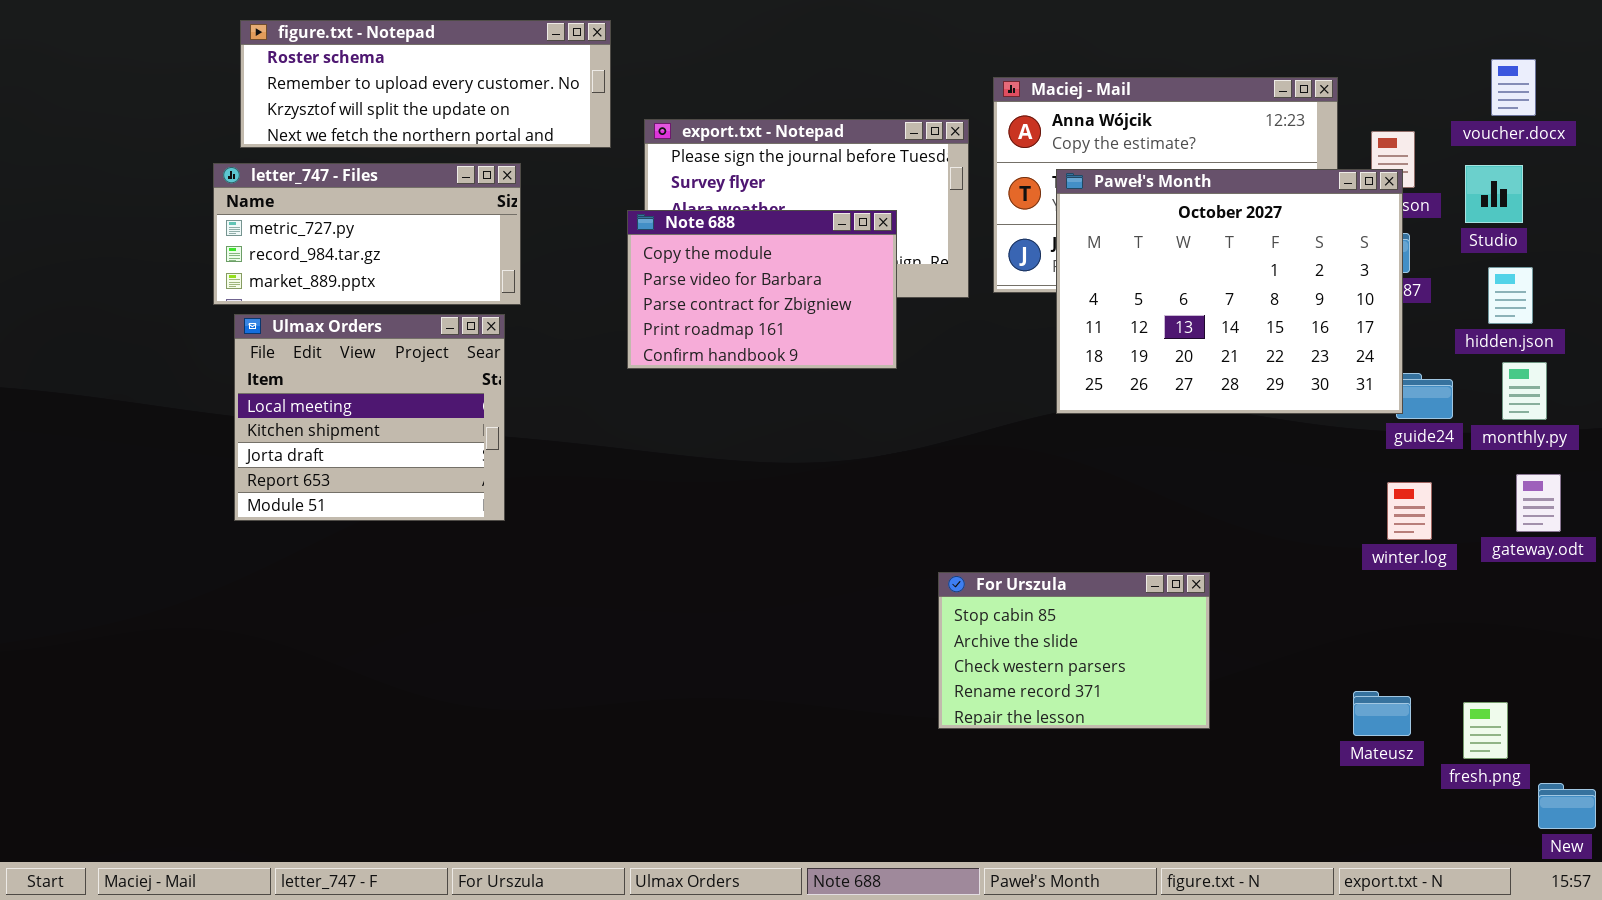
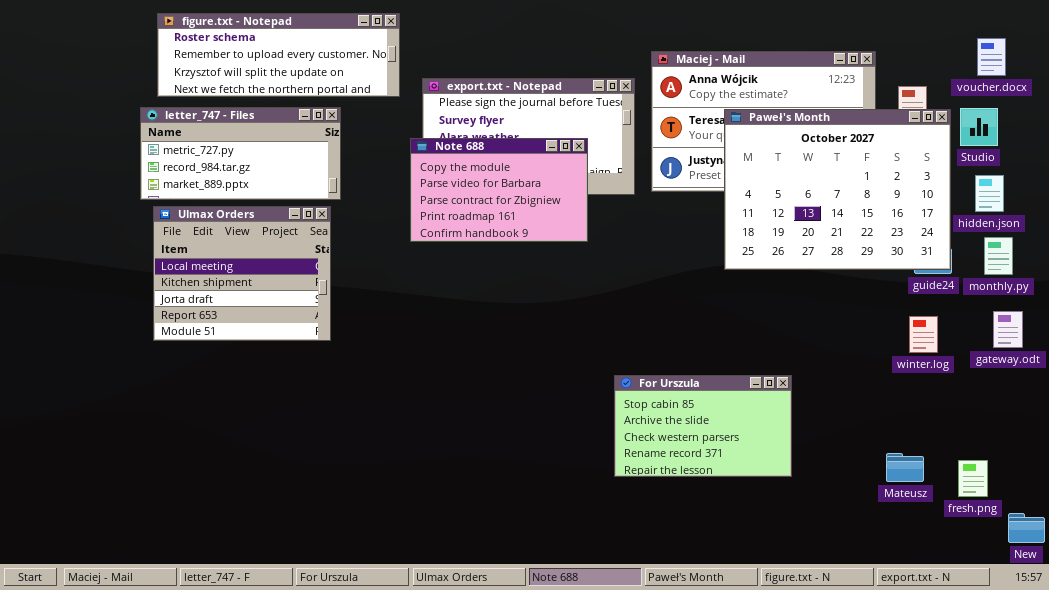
Paweł's Month: [1056,169,1403,414] -> [724,109,951,270], moved

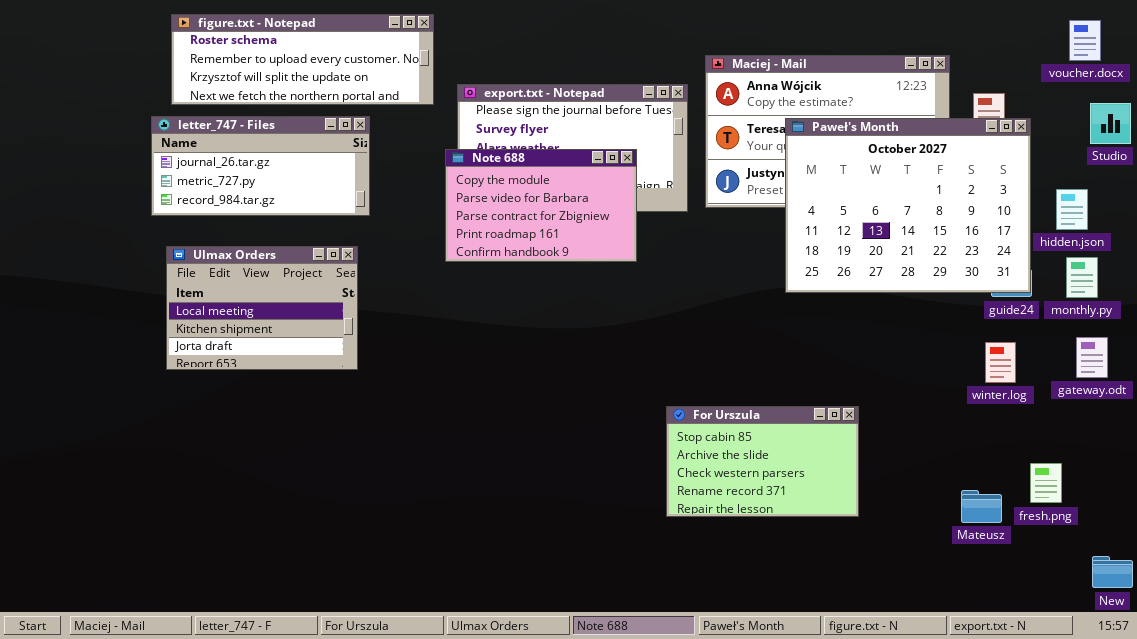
voucher.docx: [977,38,1006,76] -> [1069,20,1101,61], moved
letter_747 - Files: [140,107,341,200] -> [151,116,370,216], scrolled up 1 row
Studio: [960,108,998,146] -> [1090,103,1131,144], moved
Ulmax Orders: [153,206,331,341] -> [166,246,358,370], resized
fresh.png: [958,460,988,497] -> [1030,463,1062,503], moved

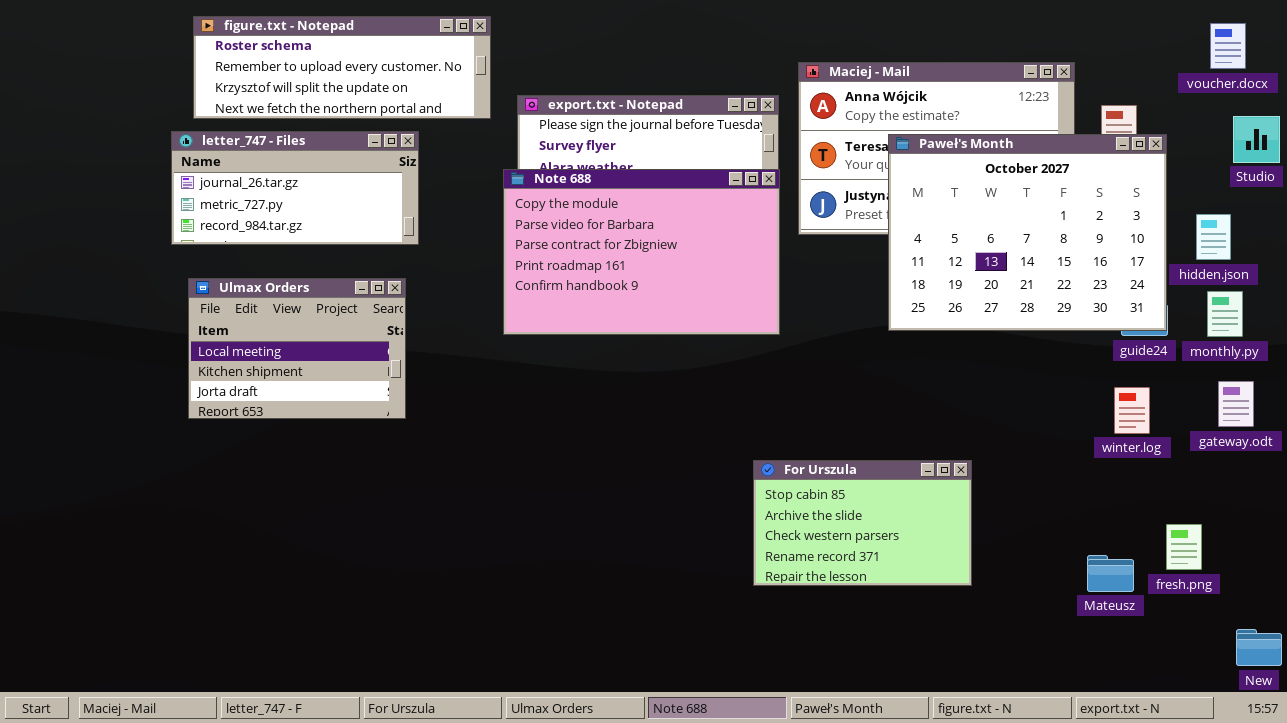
Note 688: [445,149,637,262] -> [503,169,780,335], resized

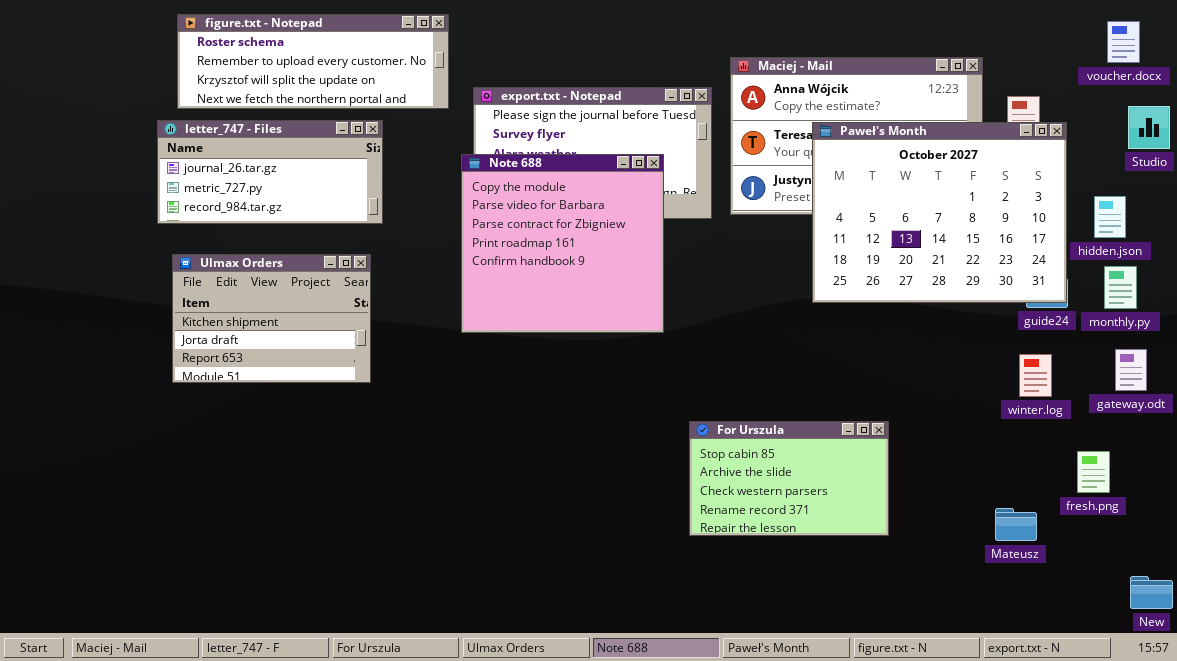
Note 688: [503,169,780,335] -> [461,154,664,333], resized
Ulmax Orders: [188,278,406,419] -> [172,254,371,383], scrolled down 1 row
fresh.png: [1166,524,1202,570] -> [1077,451,1110,493], moved

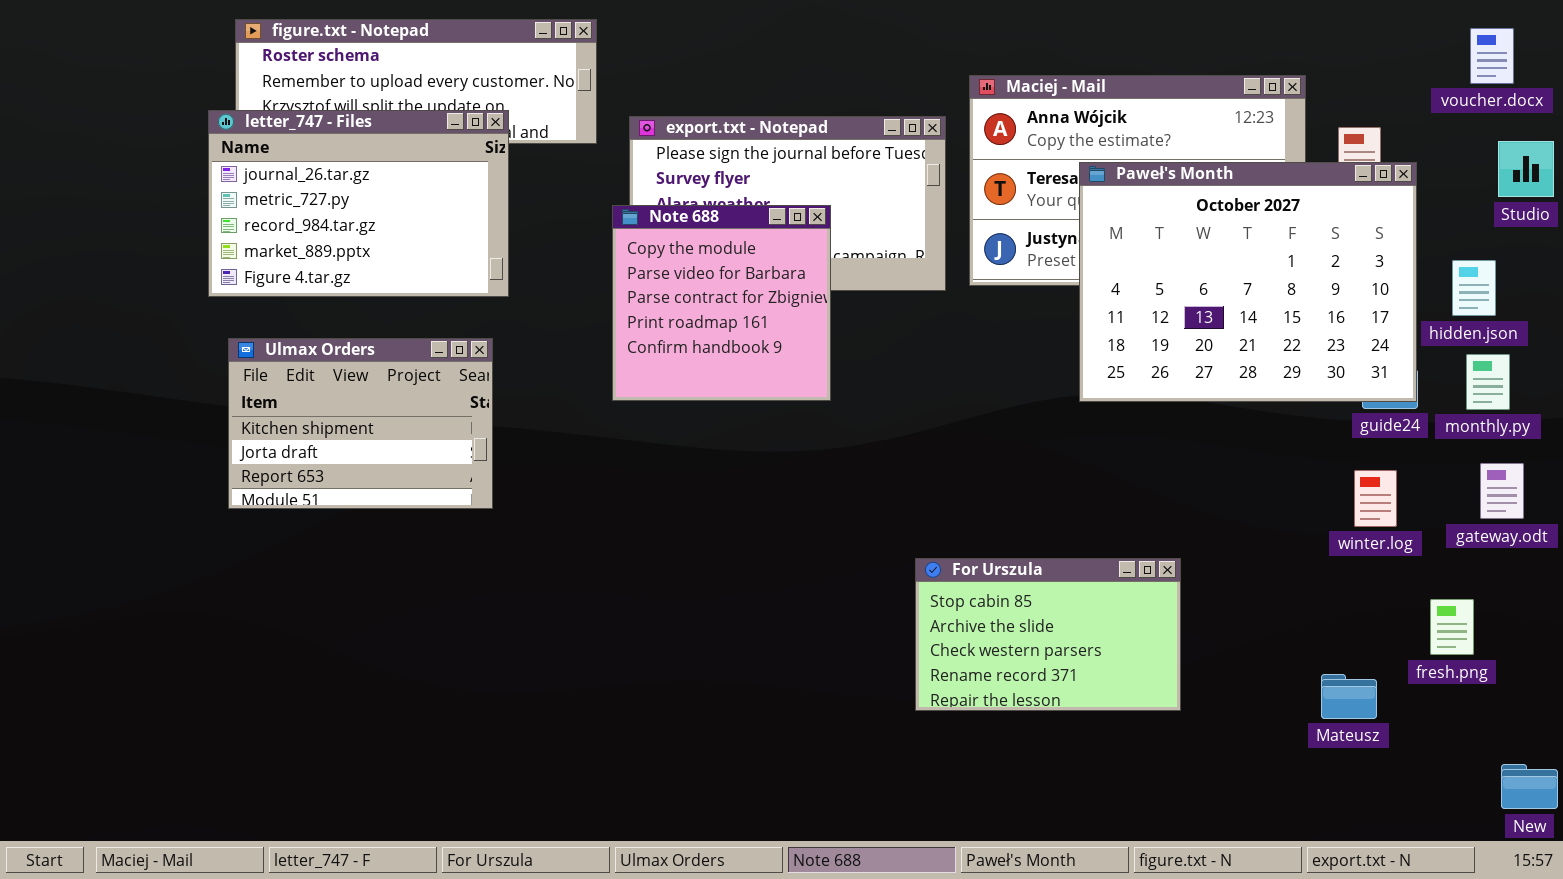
letter_747 - Files: [157,120,383,224] -> [208,110,509,297], resized
Note 688: [461,154,664,333] -> [612,205,831,401], resized

